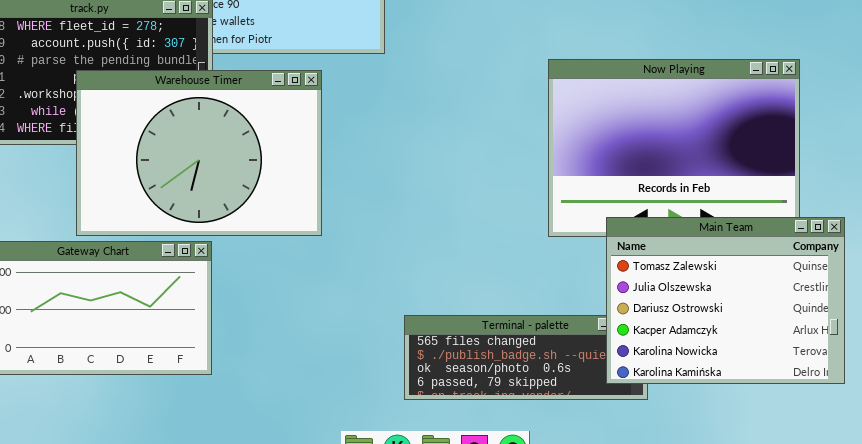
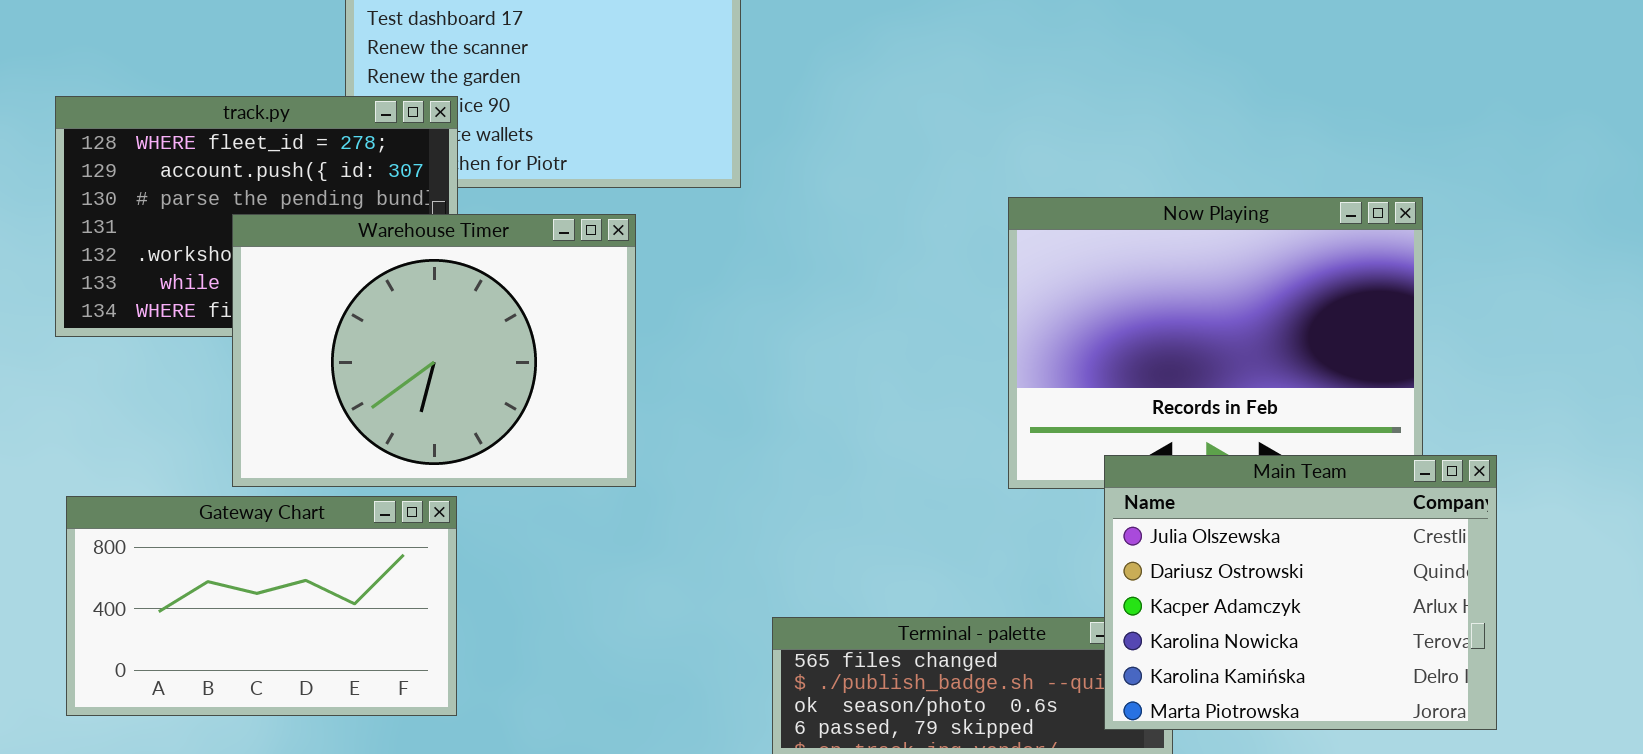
Main Team: [606,217,845,384] -> [1104,455,1497,730], scrolled down 1 row

